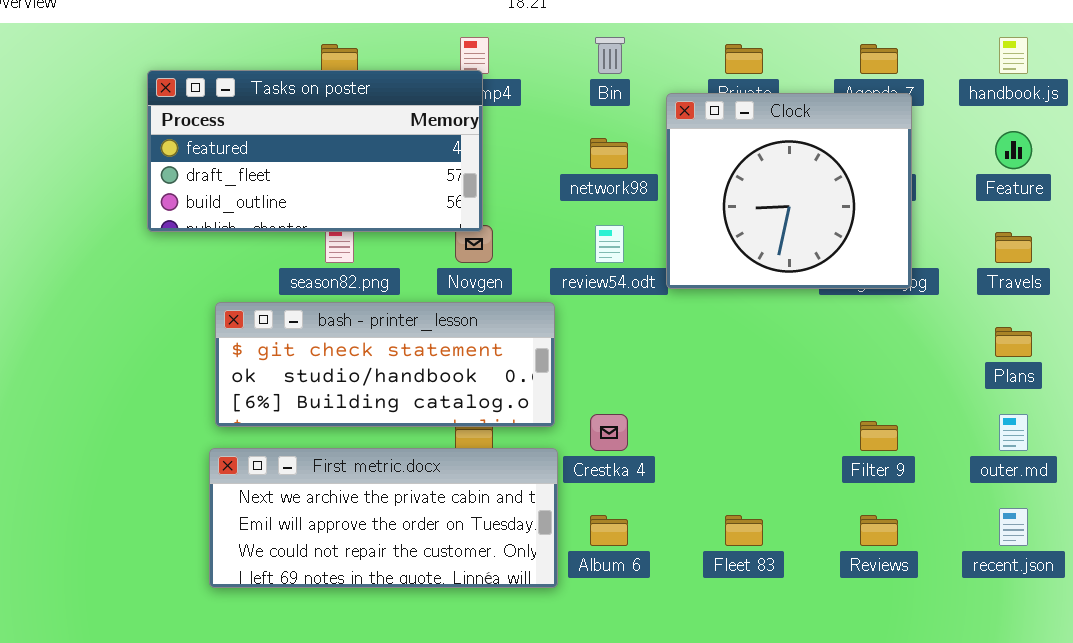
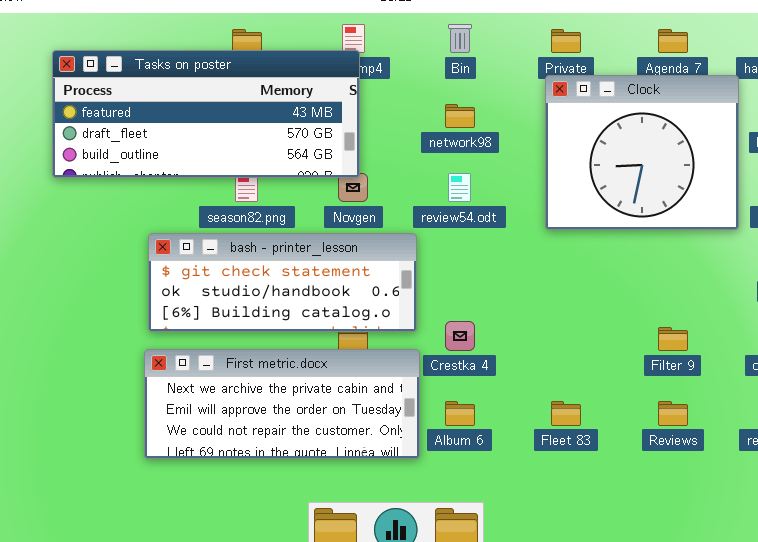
Tasks on poster: [147,70,483,232] -> [52,50,360,178], resized
Clock: [666,93,912,289] -> [545,75,739,230], moved

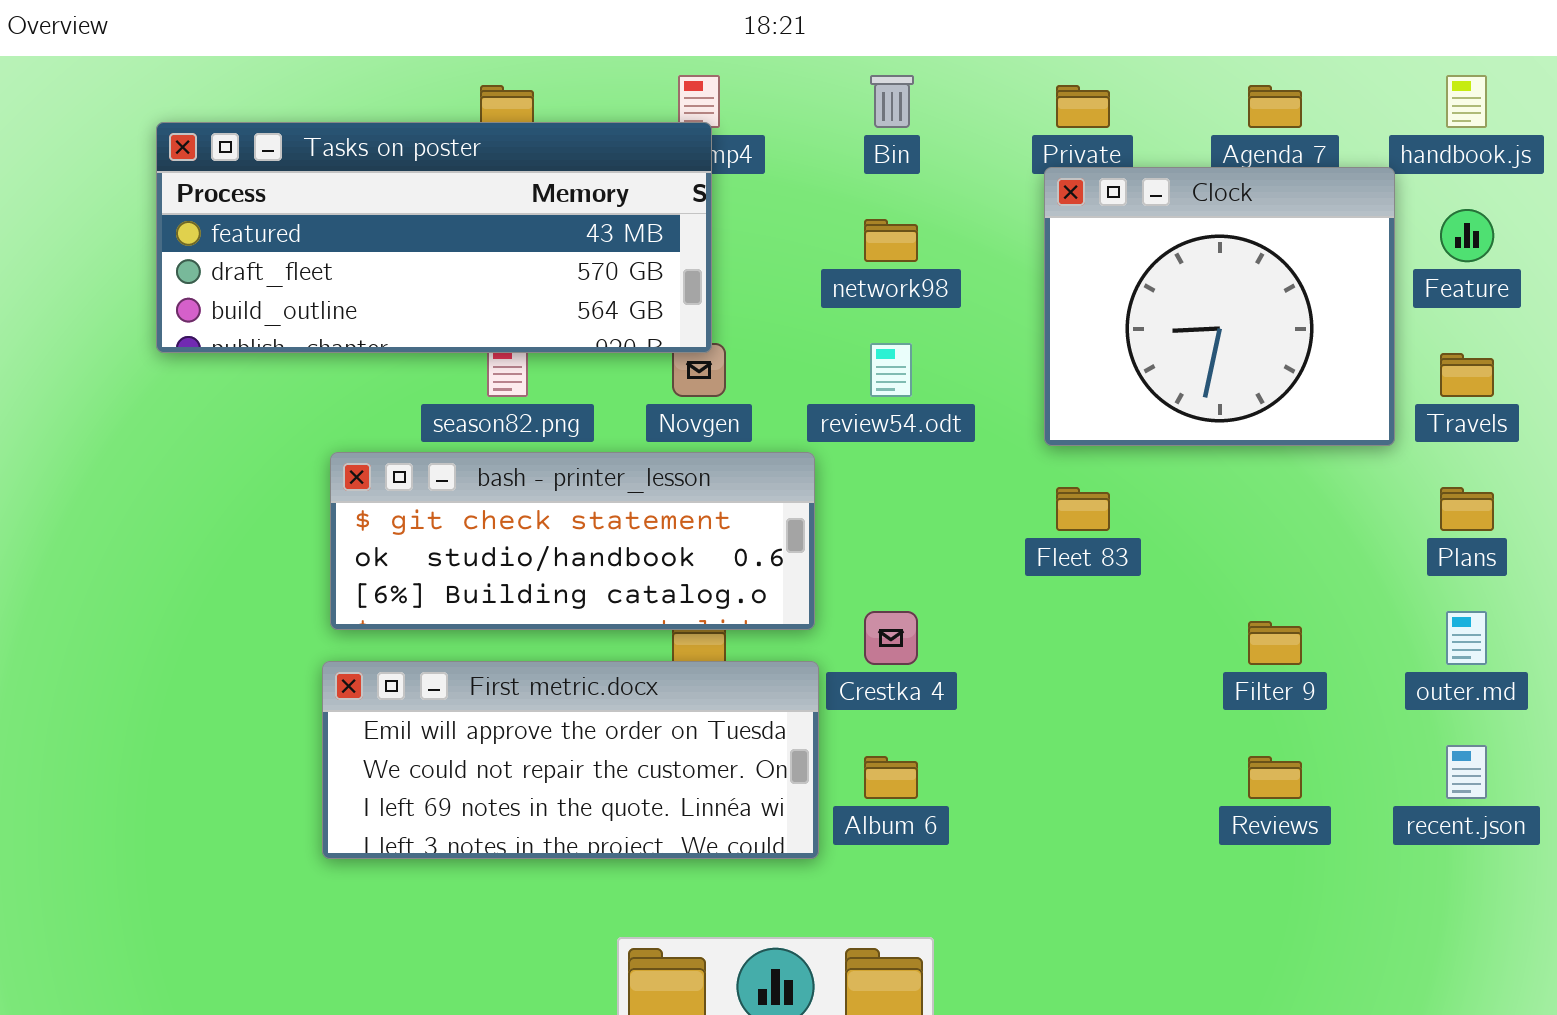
First metric.docx: [144,349,420,459] -> [322,661,819,859], scrolled down 1 row
Fleet 83: [551,401,581,426] -> [1056,487,1110,531], moved

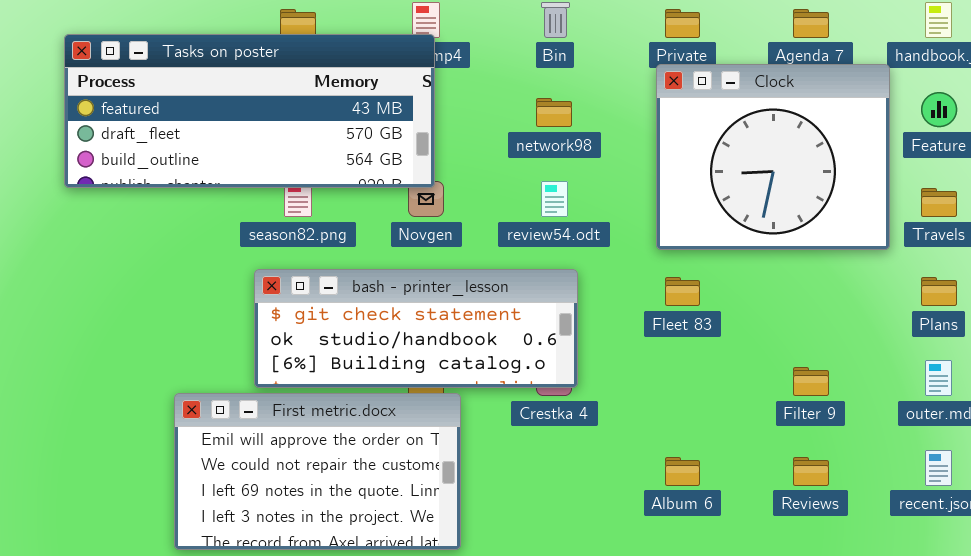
bash - printer_lesson: [330,452,815,630] -> [254,269,578,388], moved
First metric.docx: [322,661,819,859] -> [174,393,461,550], resized
Album 6: [864,756,918,799] -> [665,457,700,486], moved

